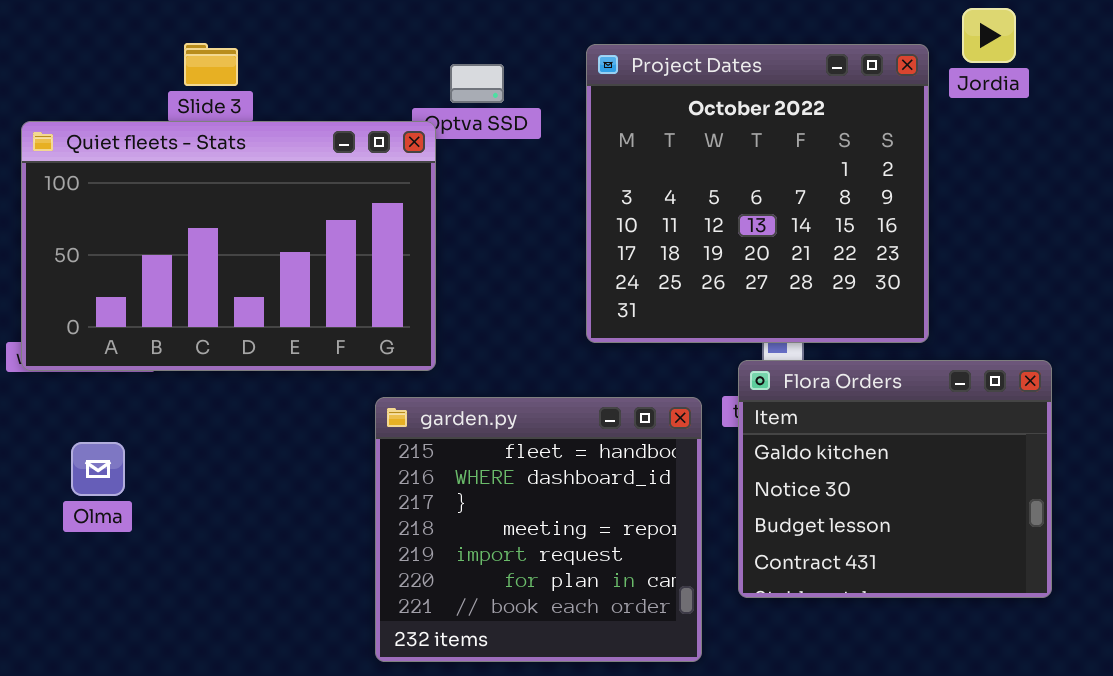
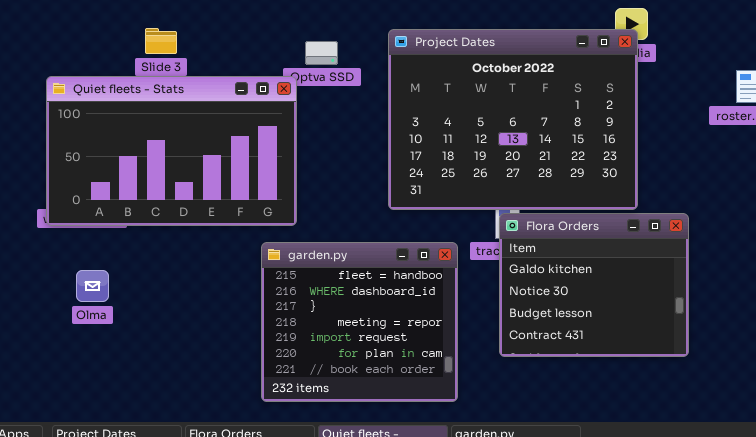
Project Dates: [586,44,929,343] -> [388,29,638,210], resized
Flora Orders: [738,360,1052,598] -> [499,213,689,357], moved

